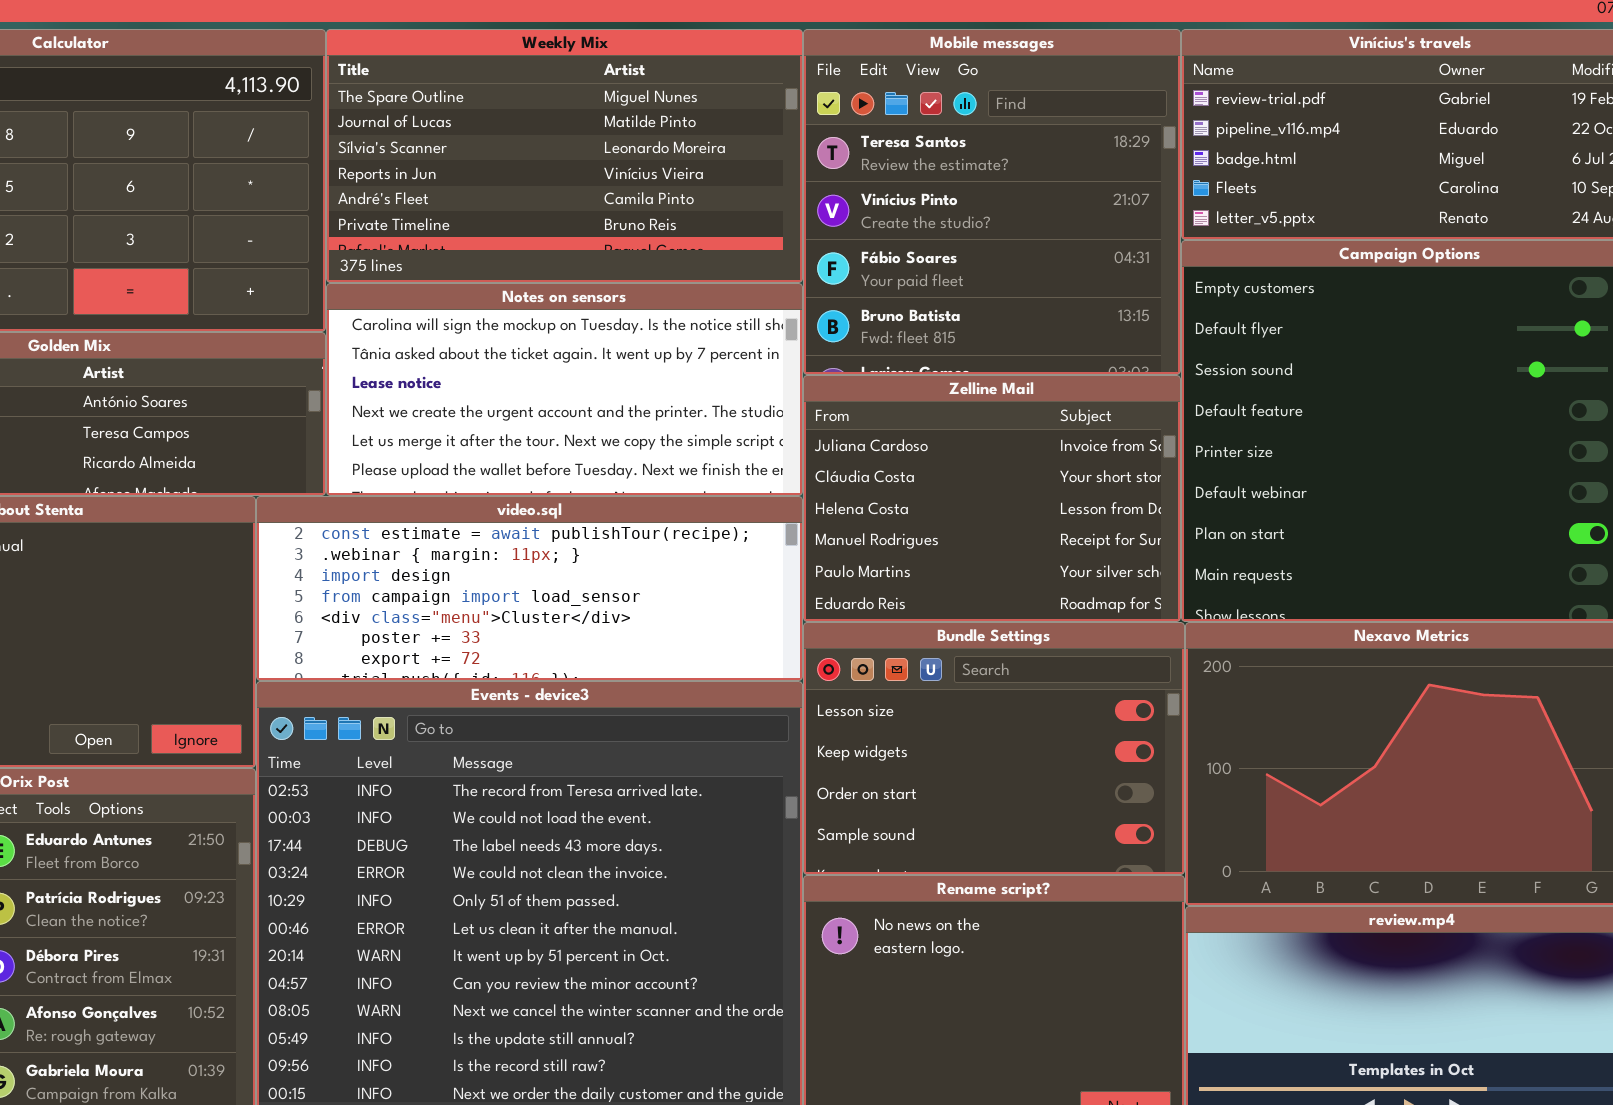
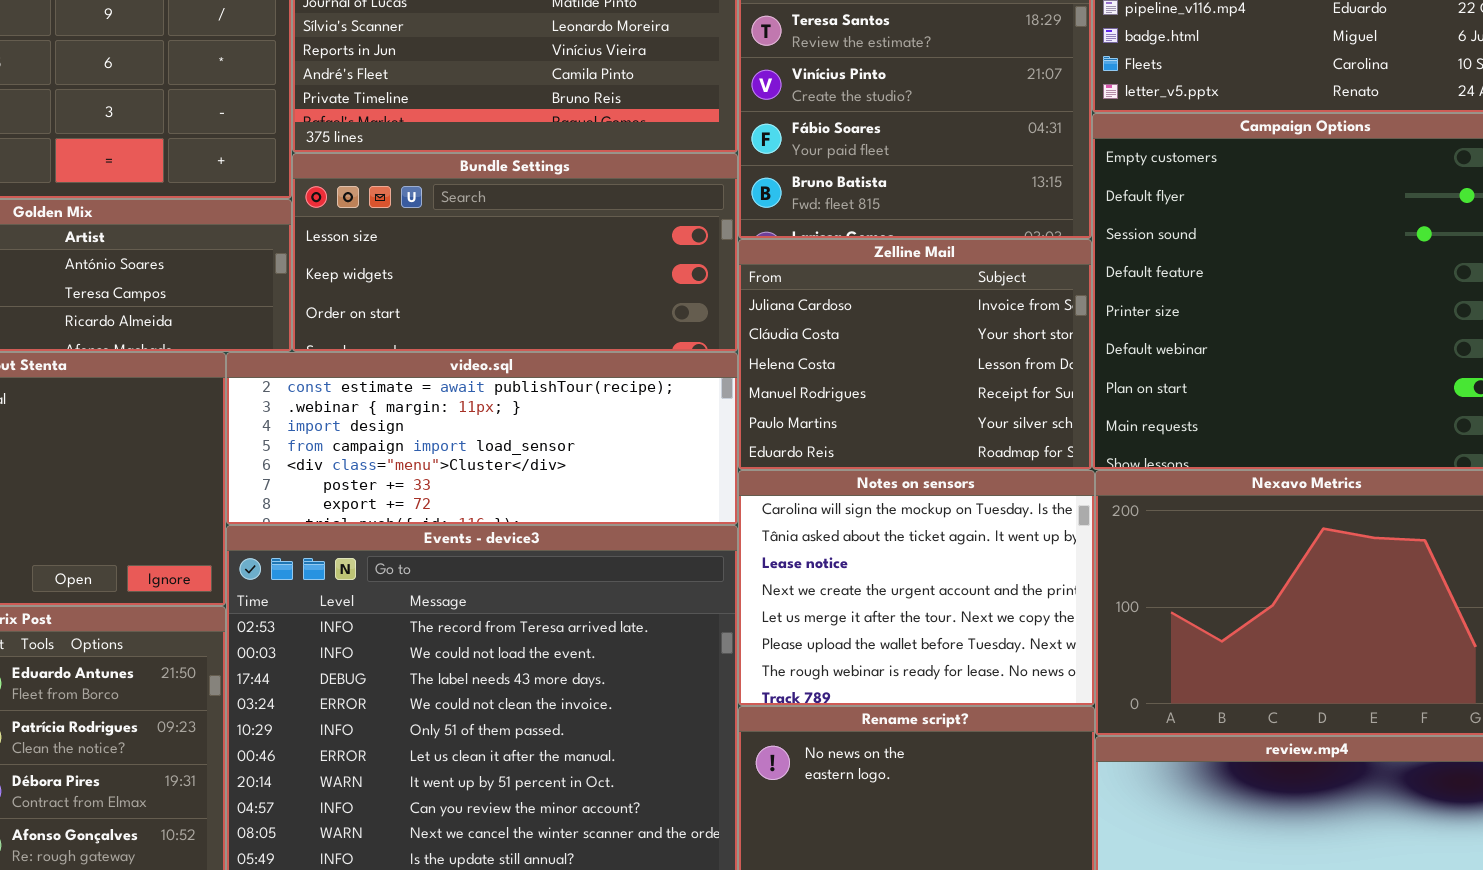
Notes on sensors: [326,283,803,496] -> [738,470,1095,706], moved, resized
Bundle Settings: [803,622,1185,875] -> [292,153,738,352], moved, resized

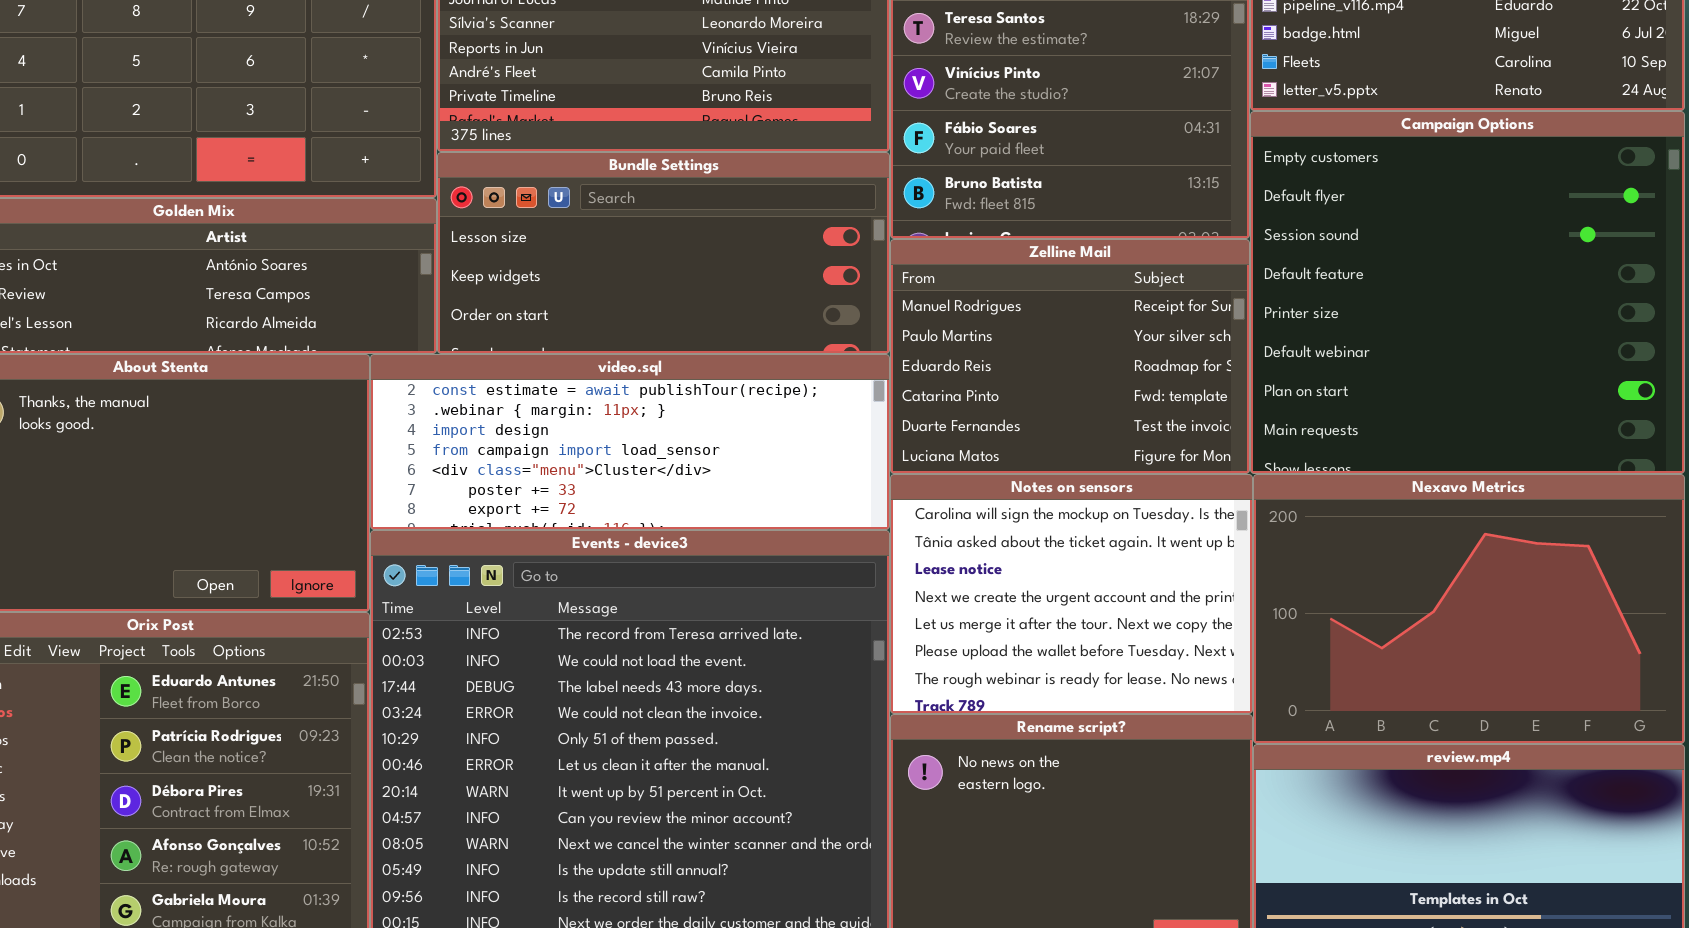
Zelline Mail: [738,239,1092,470] -> [890,239,1250,474], scrolled down 3 rows

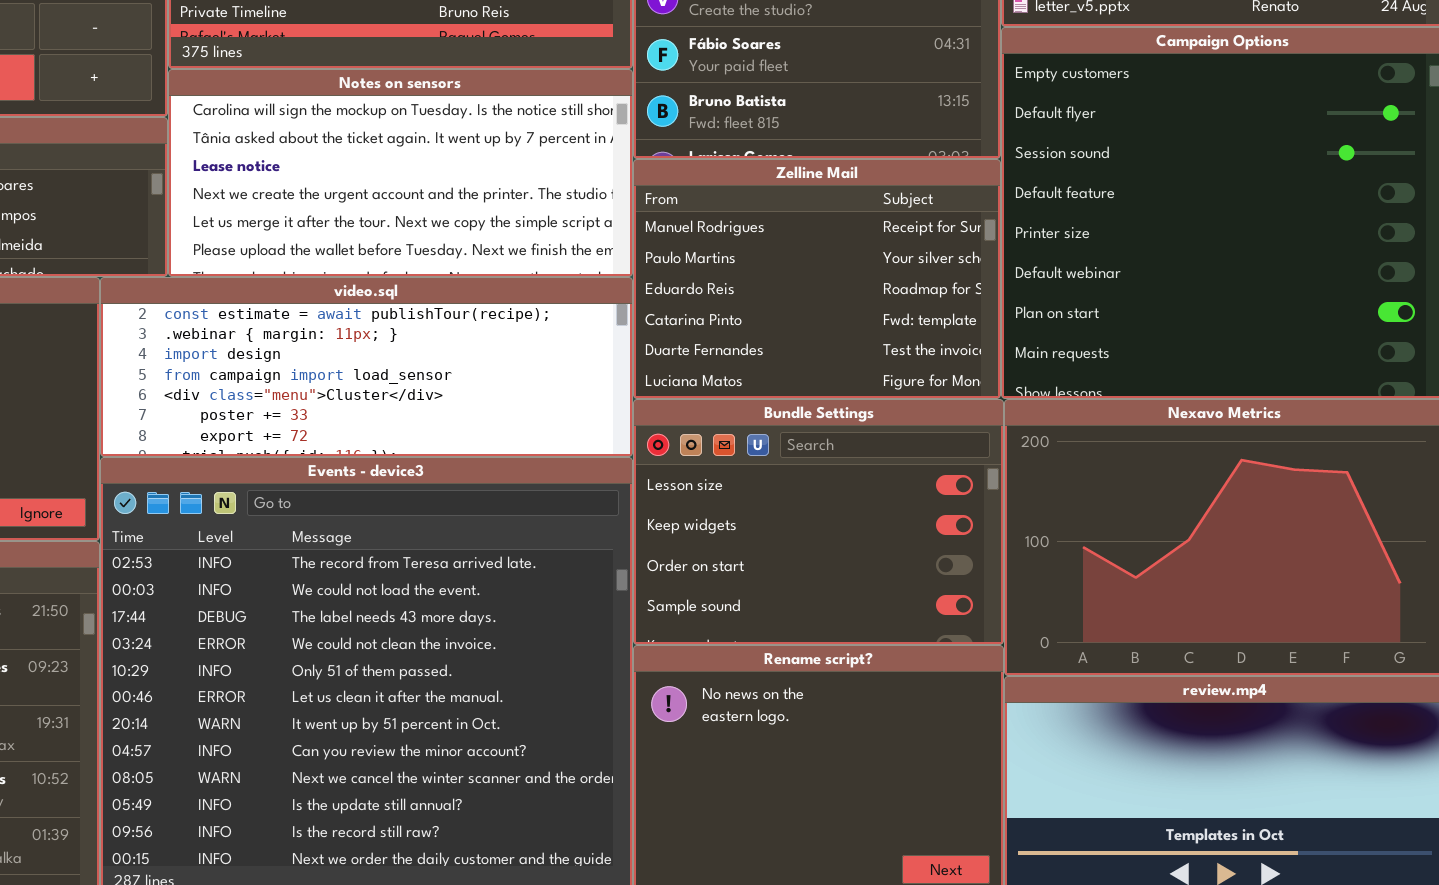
Bundle Settings: [437,152,890,354] -> [633,399,1004,645], moved, resized
Notes on sensors: [890,474,1253,714] -> [168,69,633,277], moved, resized

